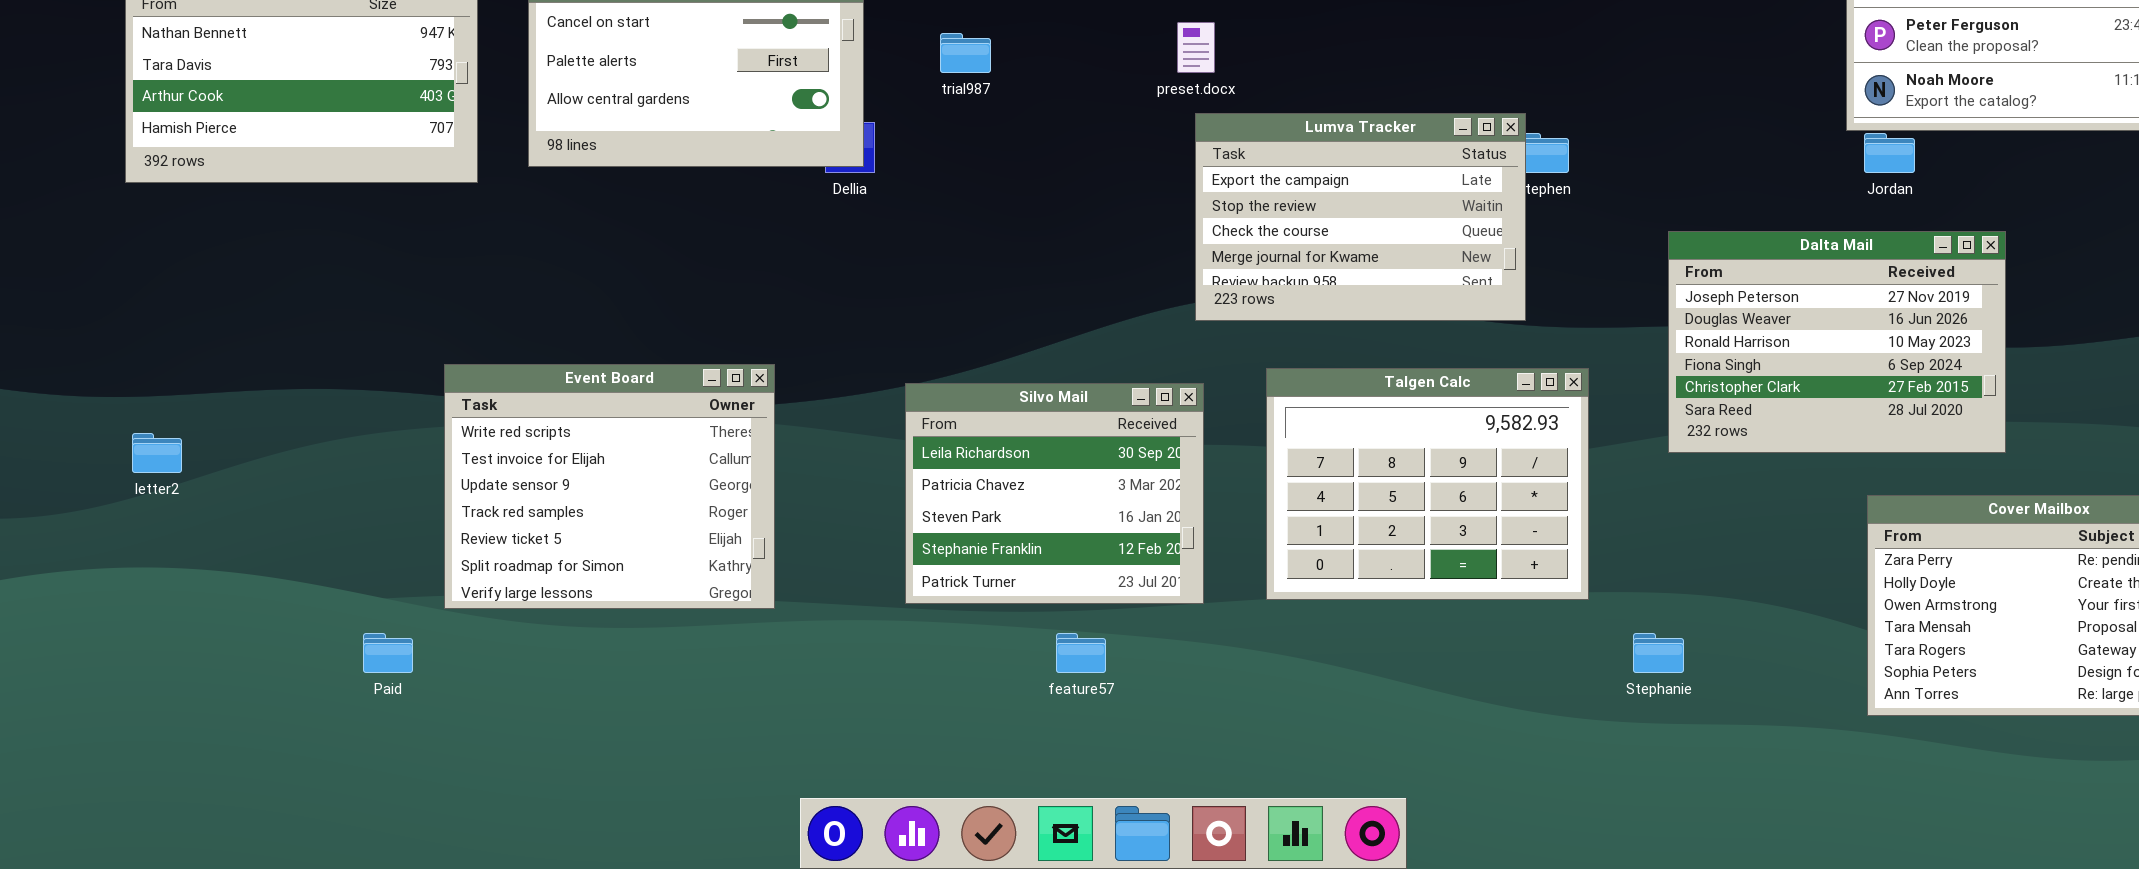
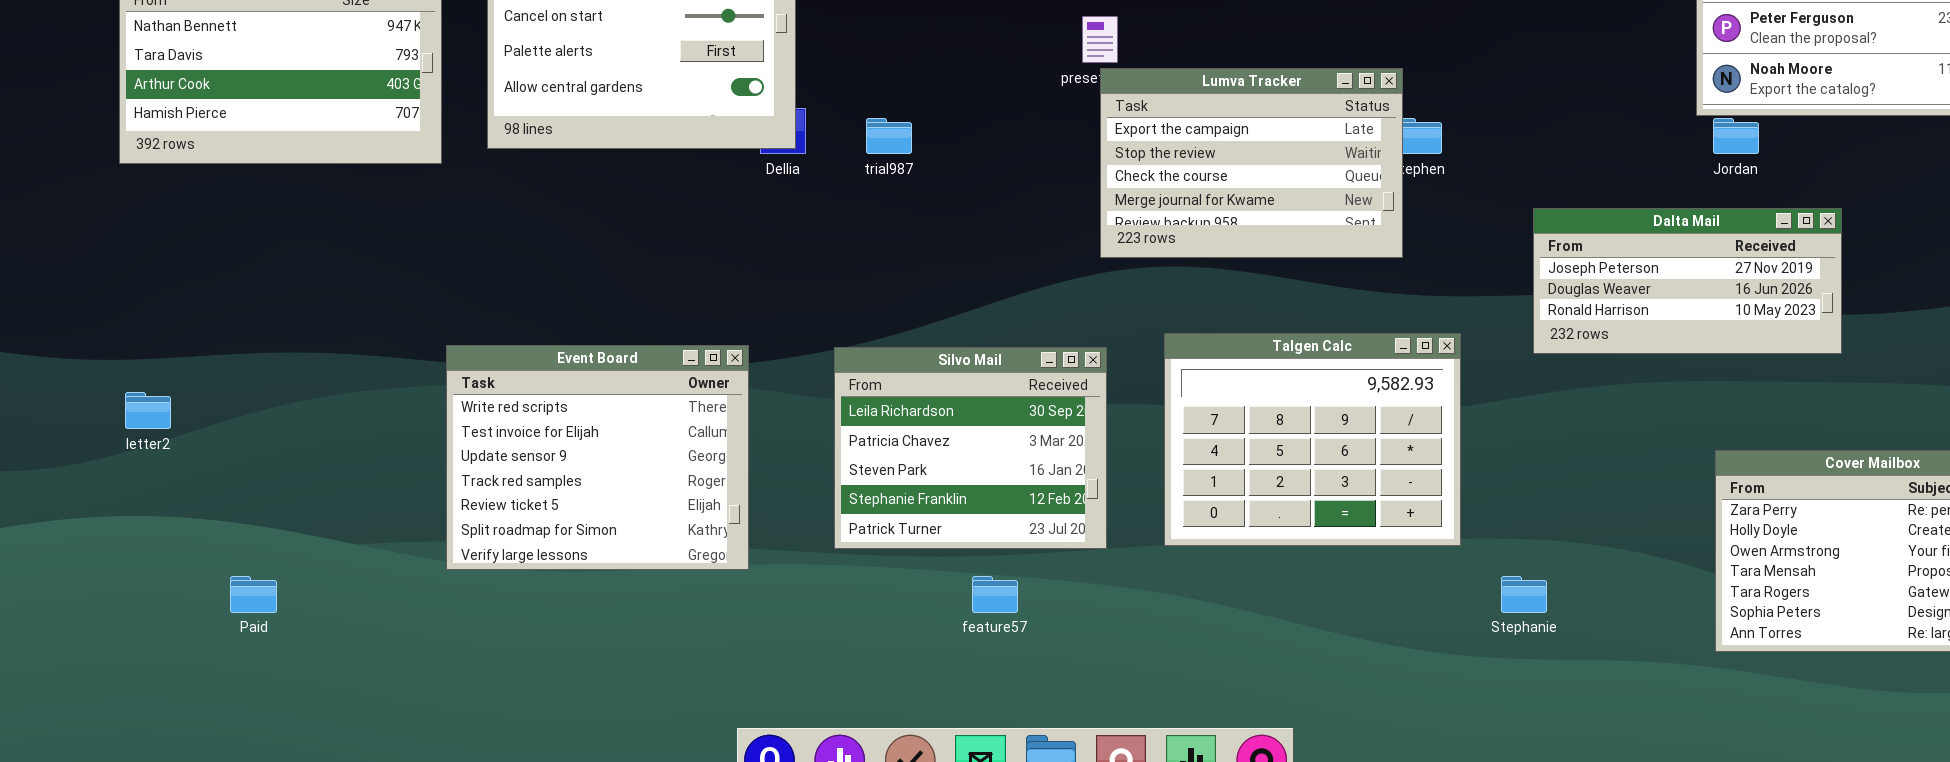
trial987: [940,33,991,73] -> [866,118,912,154], moved
Lumva Tracker: [1195,113,1526,321] -> [1100,68,1403,258], moved
Dalta Mail: [1668,231,2006,453] -> [1533,208,1842,354], resized
Event Board: [444,364,775,609] -> [446,345,749,570], moved
Paid: [363,633,413,673] -> [230,576,277,613], moved

